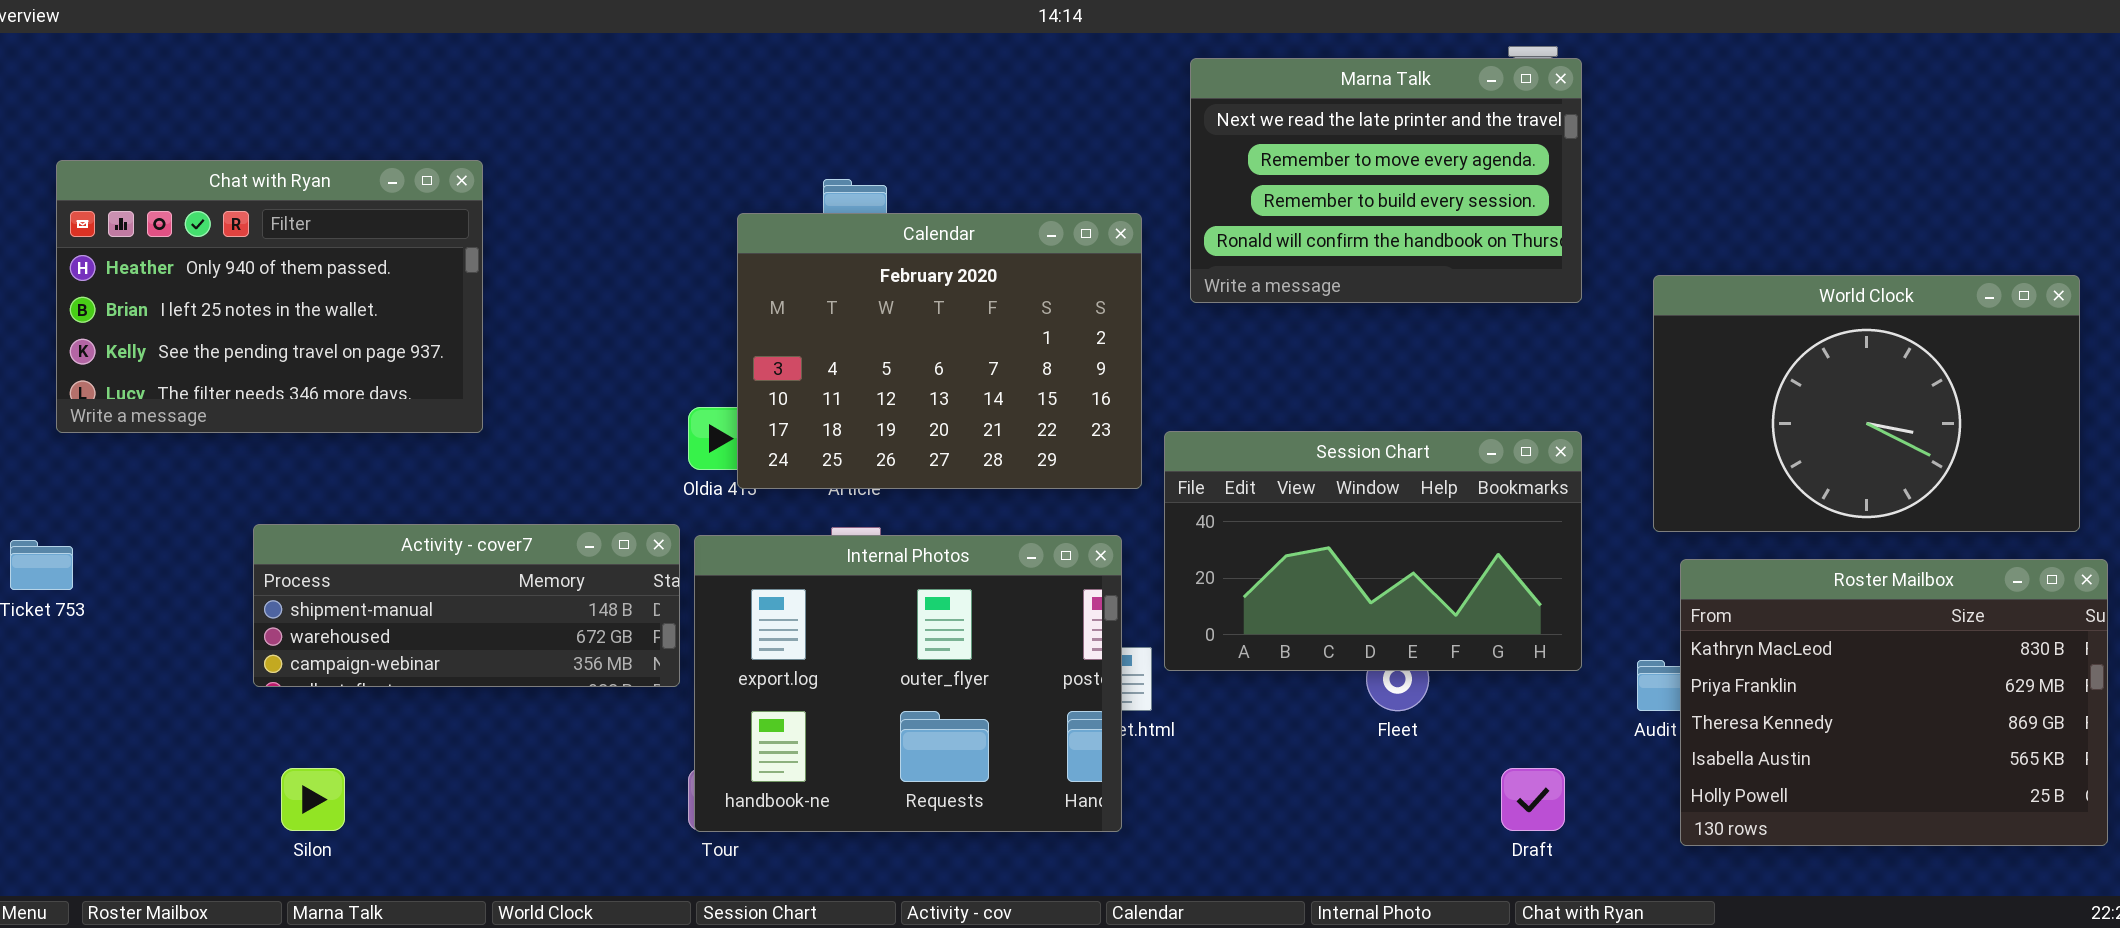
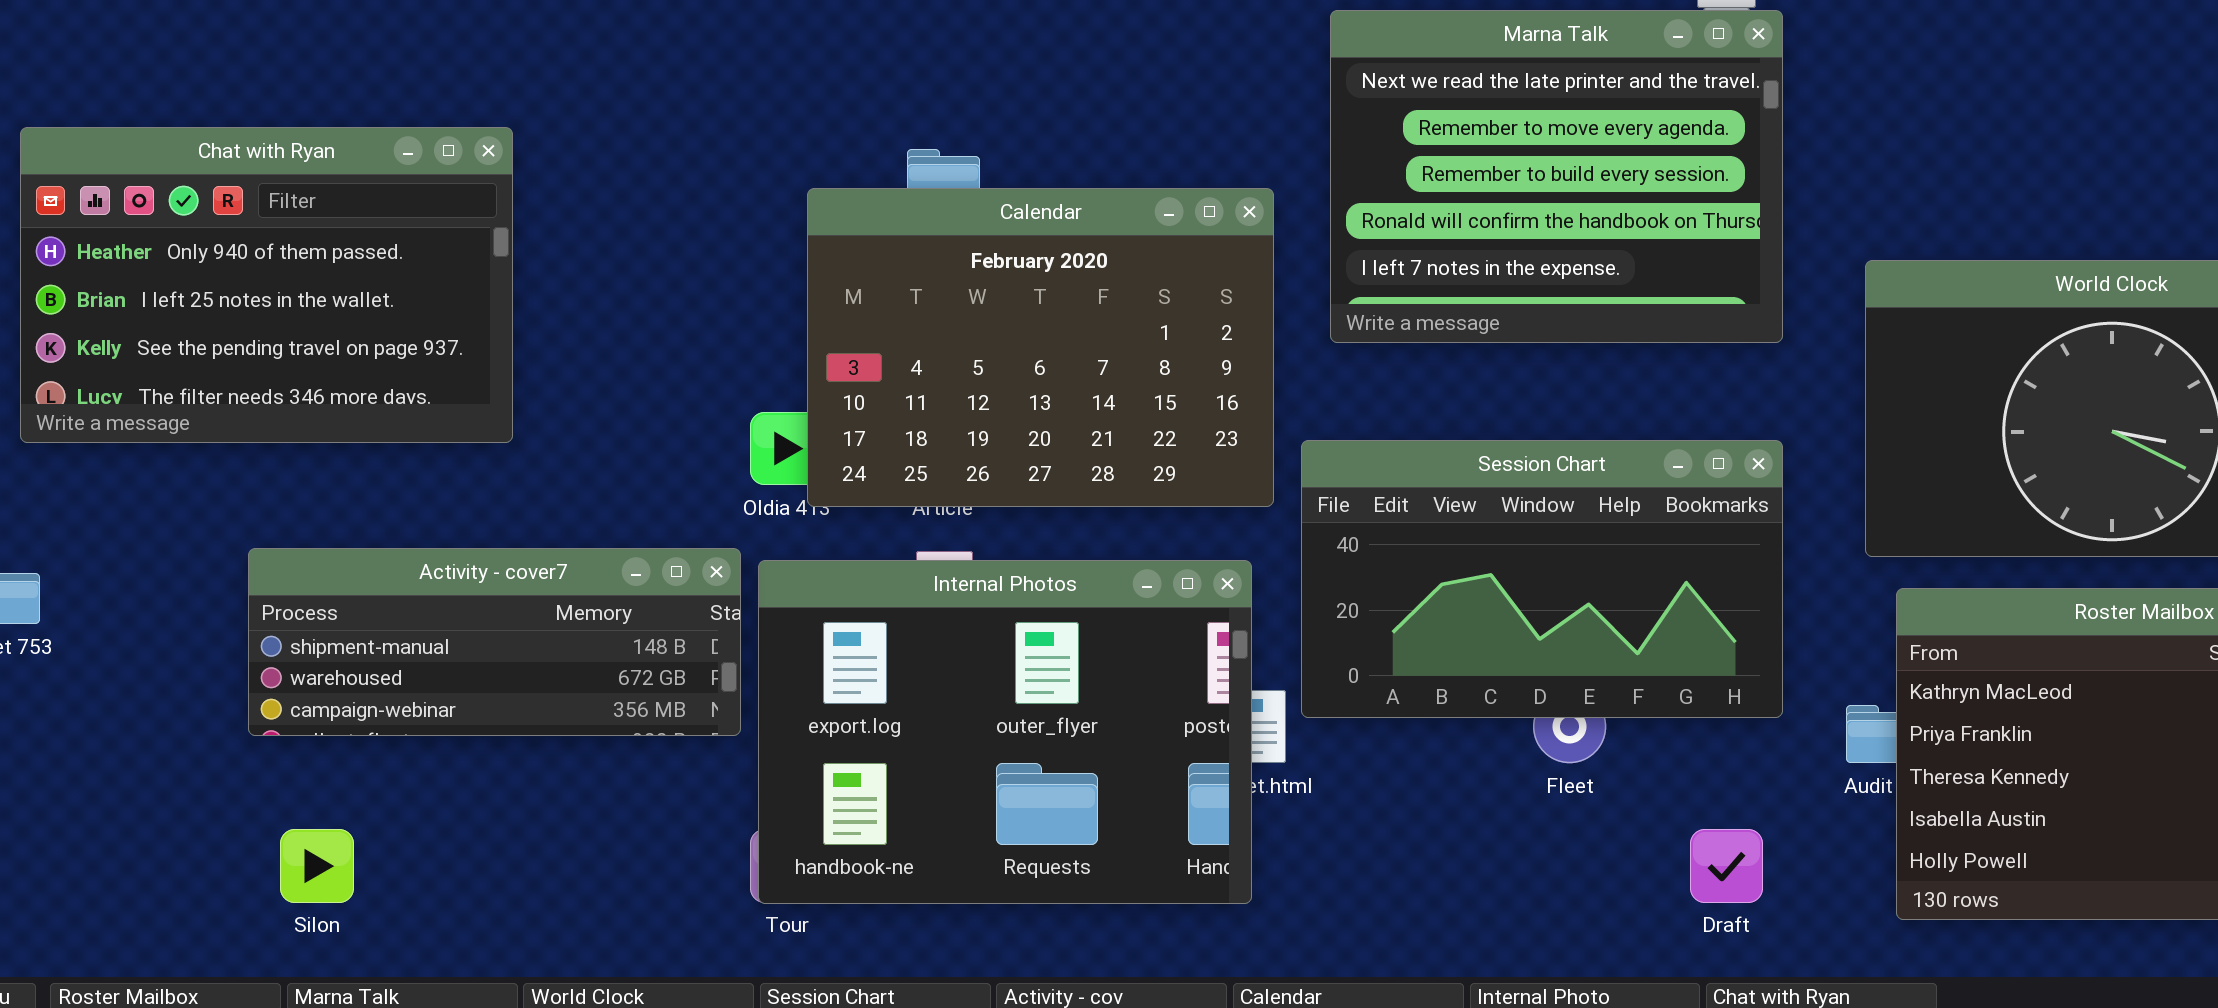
Marna Talk: [1190,58,1582,303] -> [1330,10,1783,343], resized

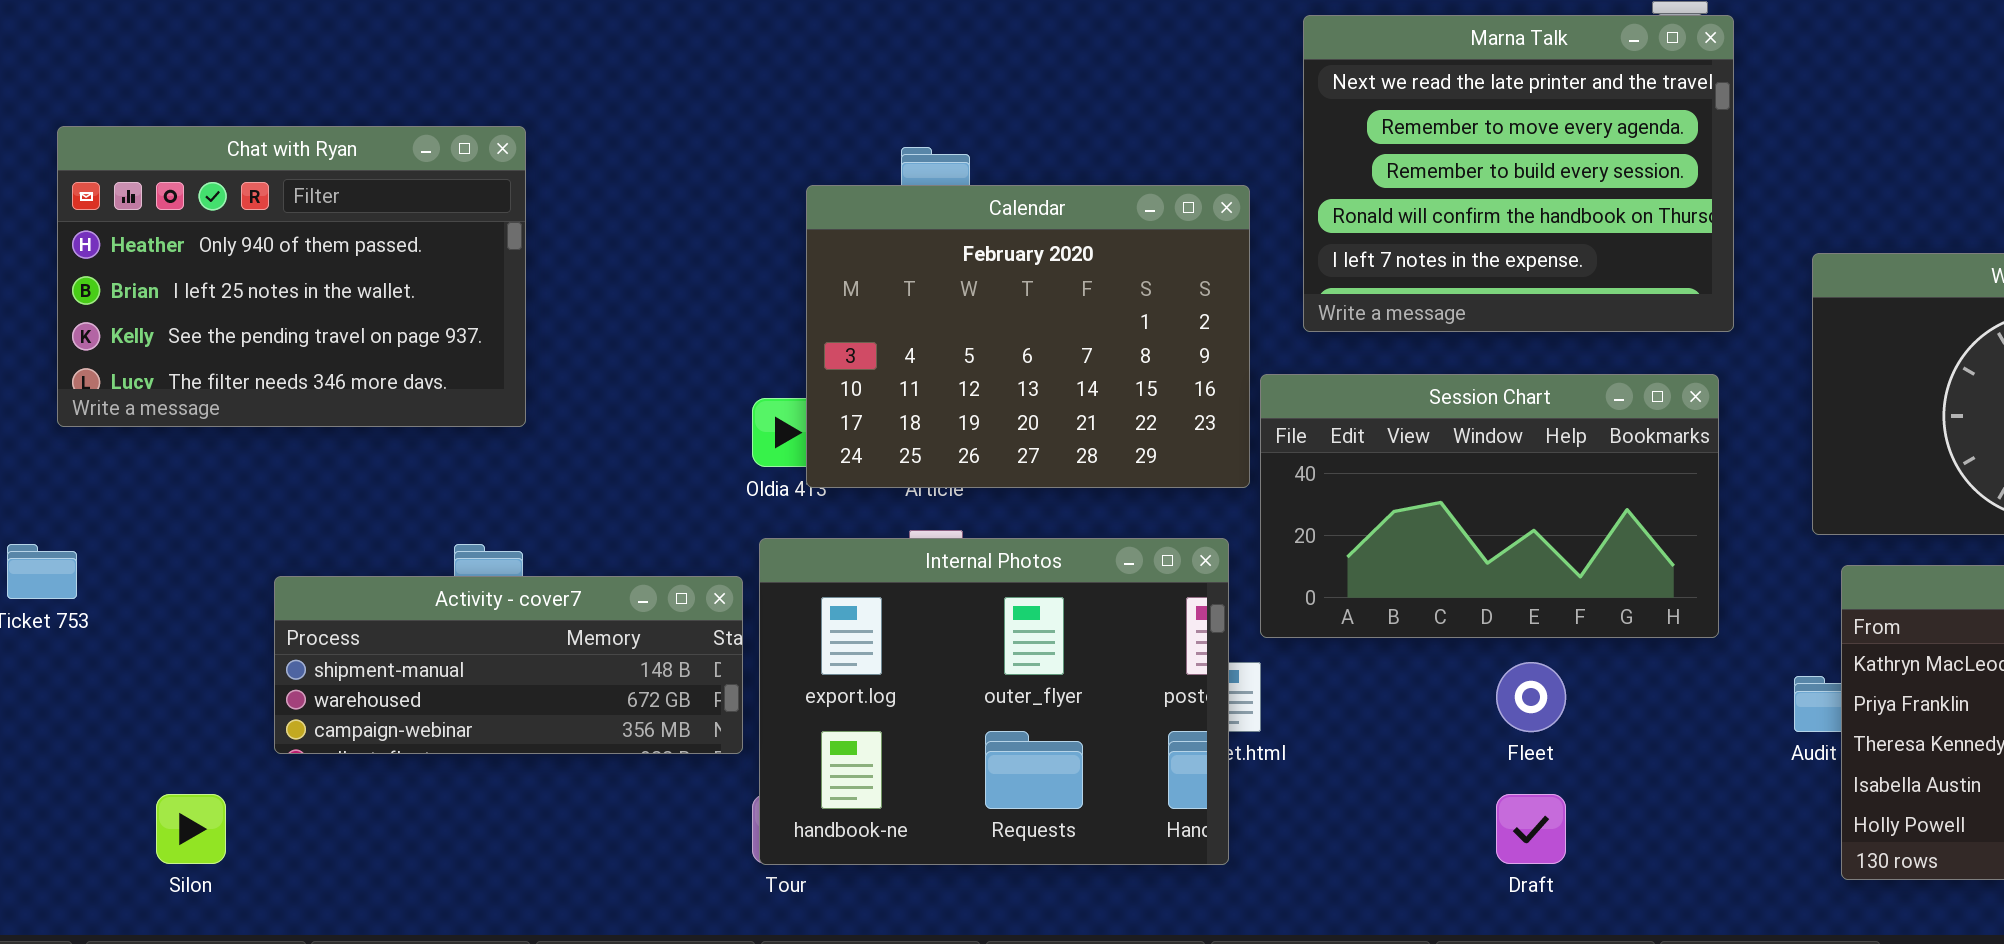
Session Chart: [1301,440,1783,718] -> [1260,374,1719,638], moved
Activity - cover7: [248,548,741,736] -> [274,576,743,754], moved
Silon: [280,829,354,903] -> [156,794,226,864], moved
Draft: [1690,829,1763,903] -> [1496,794,1566,864], moved

